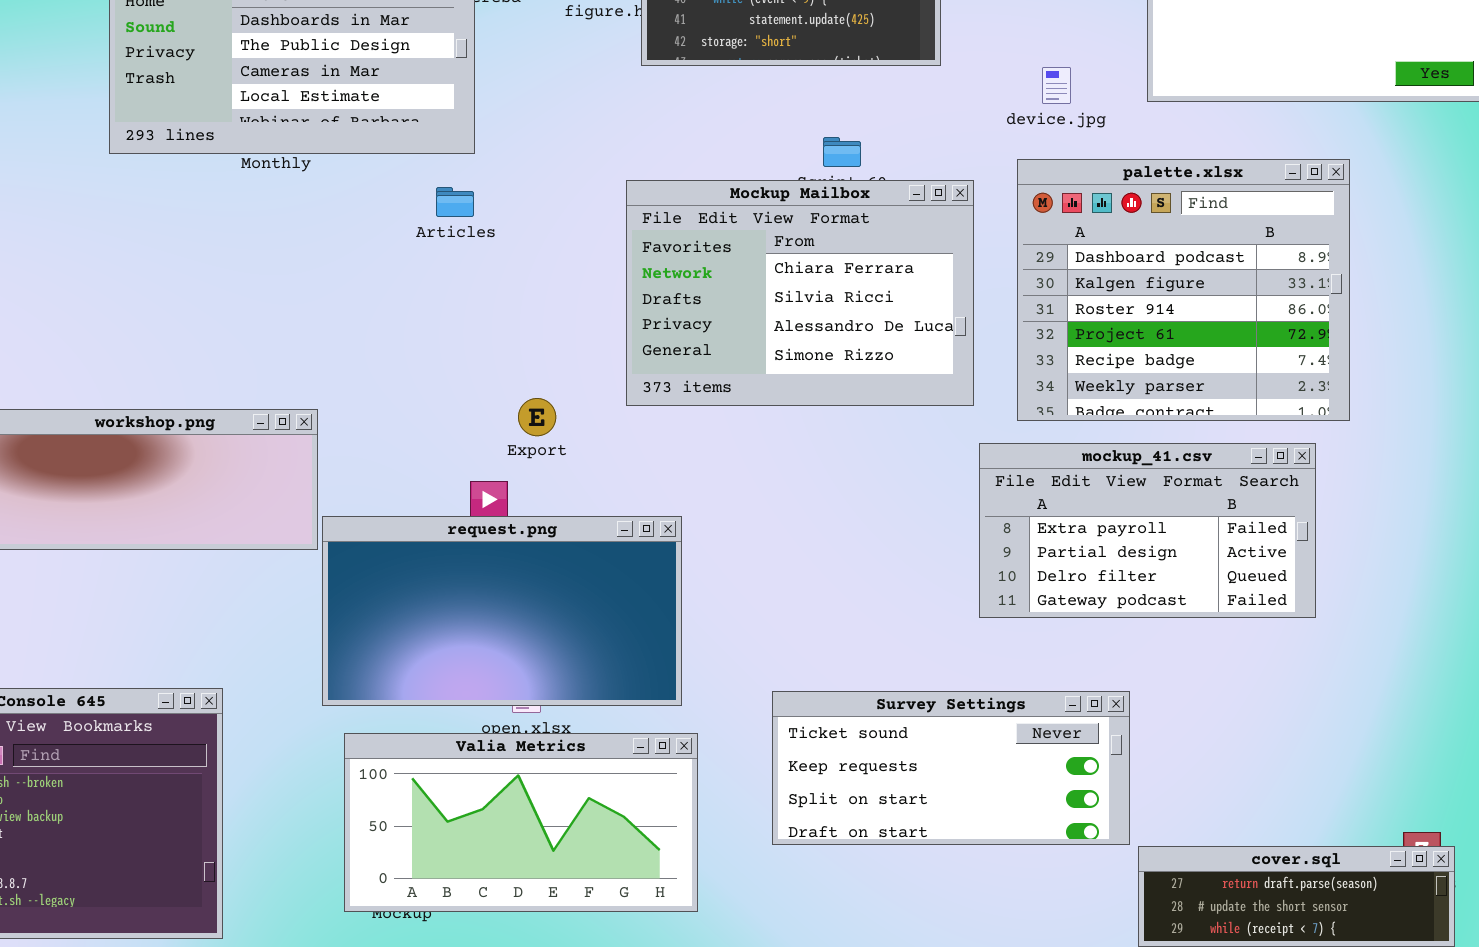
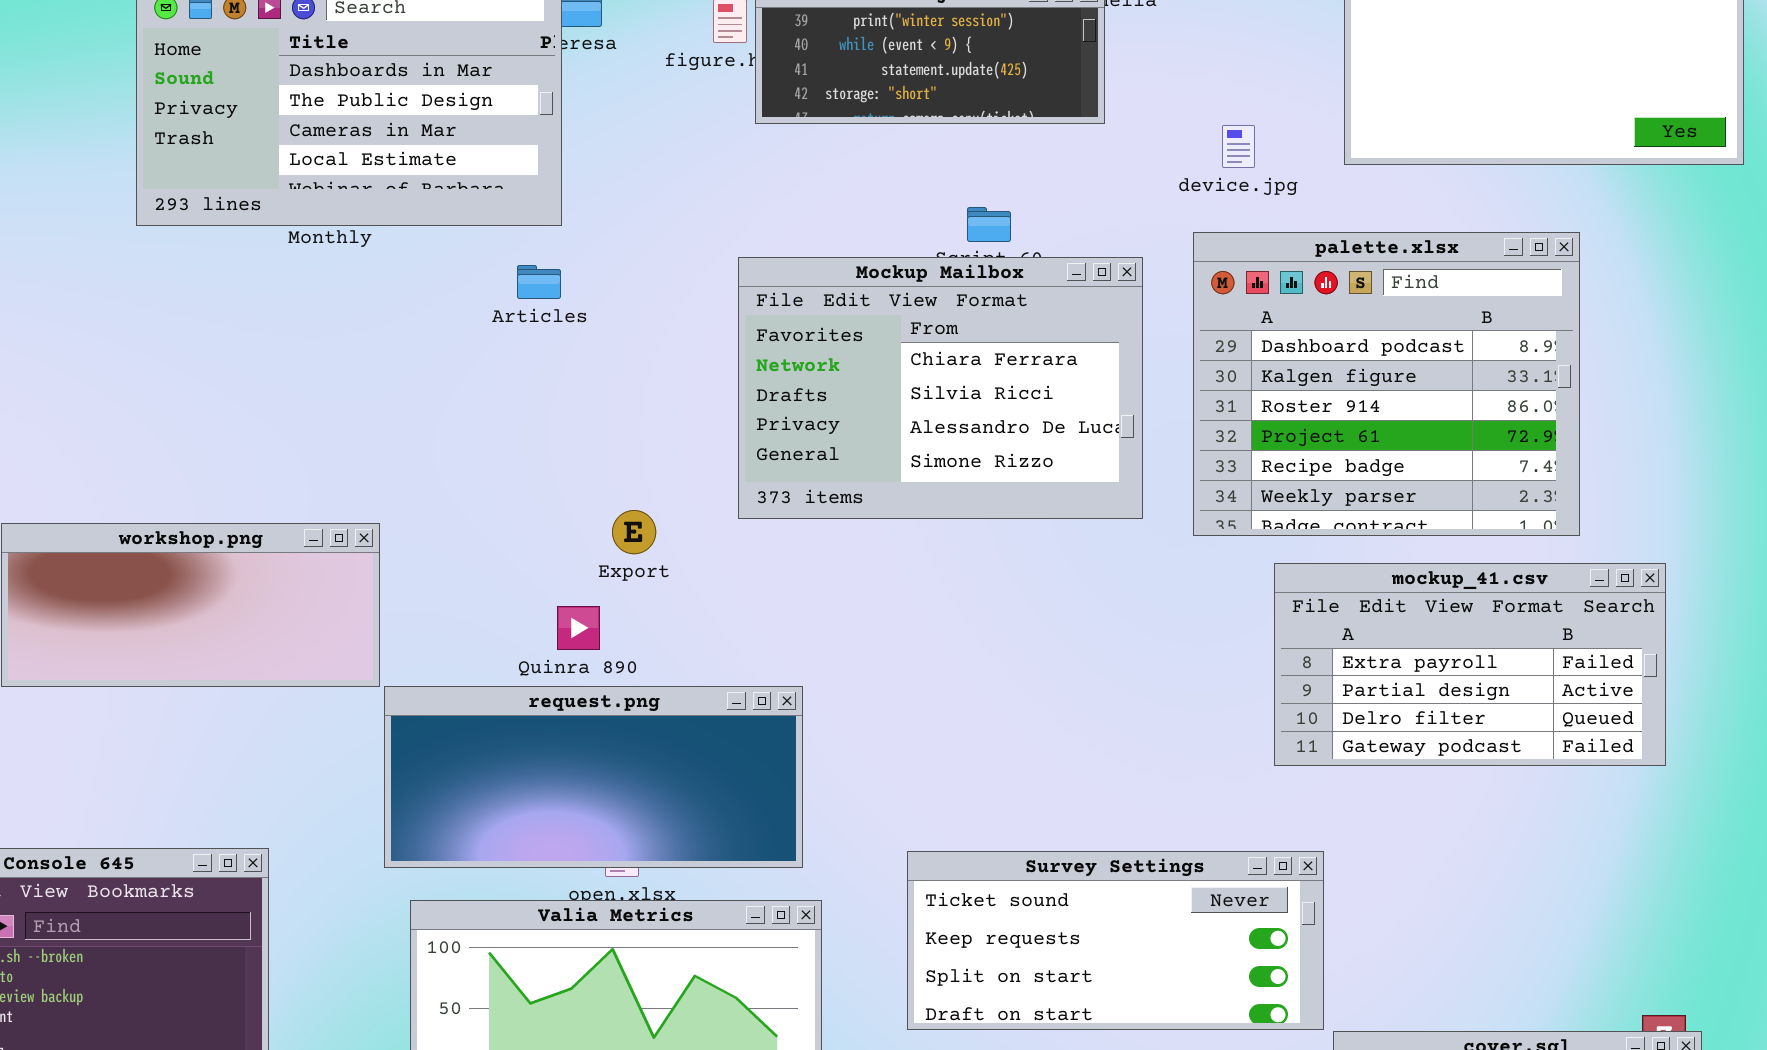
mockup_41.csv: [979,443,1316,618] -> [1274,563,1666,766], moved
request.png: [322,516,682,706] -> [384,686,803,868], resized

